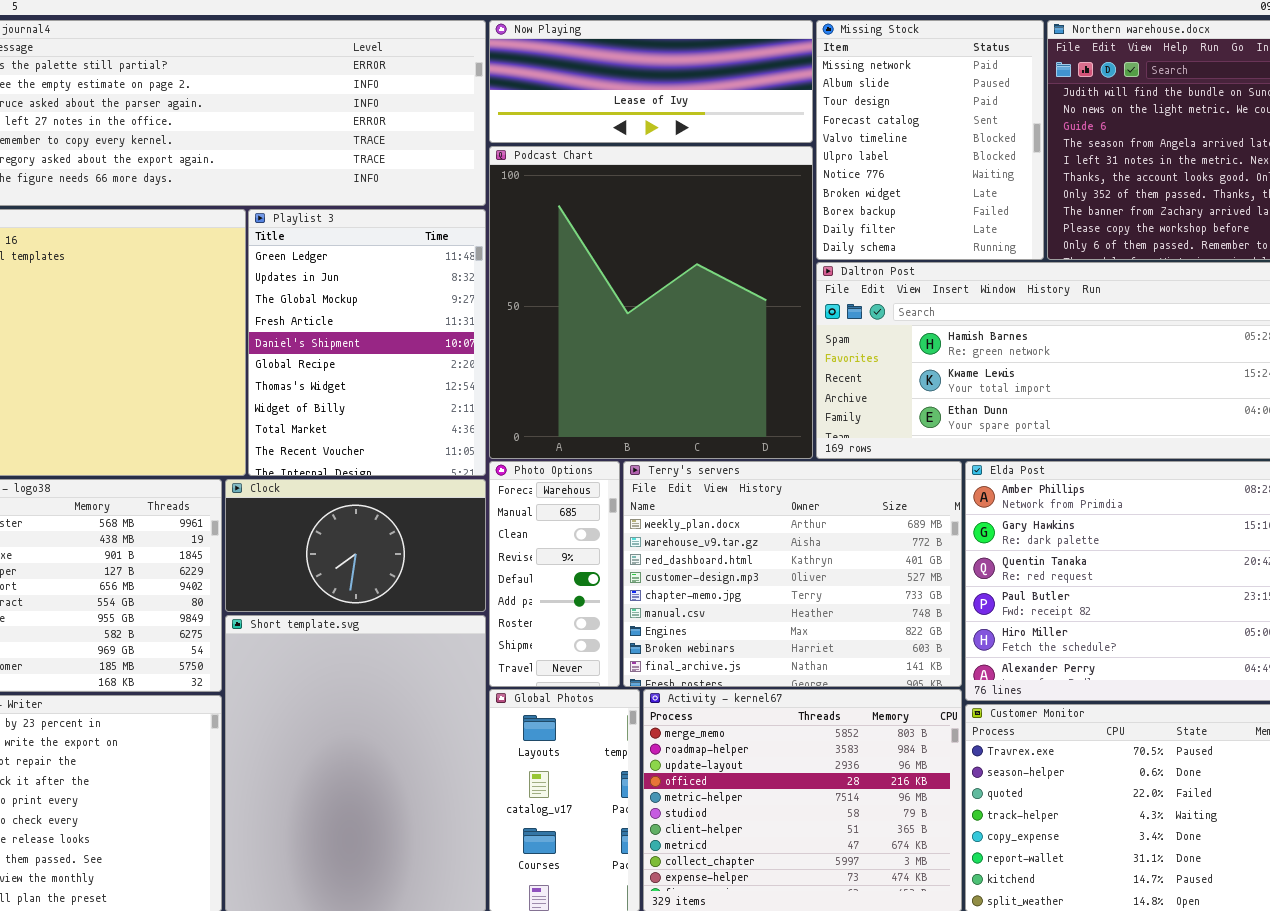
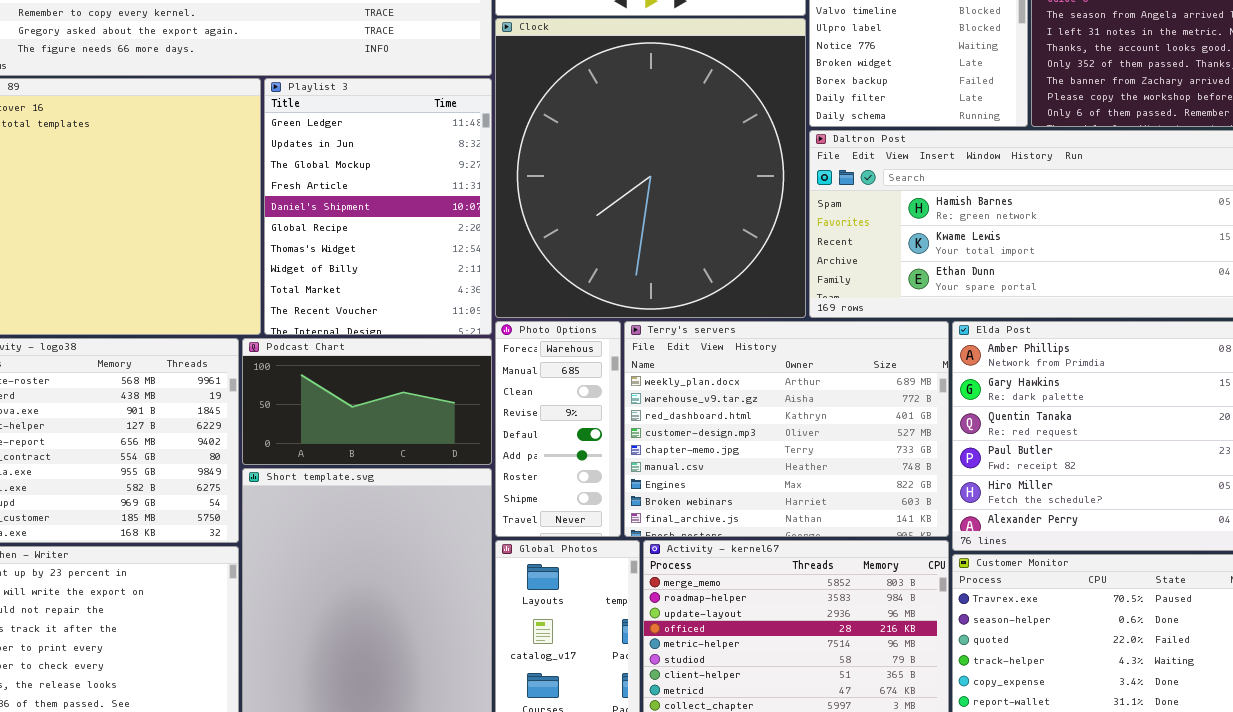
Podcast Chart: [489,146,813,459] -> [242,338,492,465], moved, resized
Clock: [225,479,486,612] -> [495,18,806,318], moved, resized

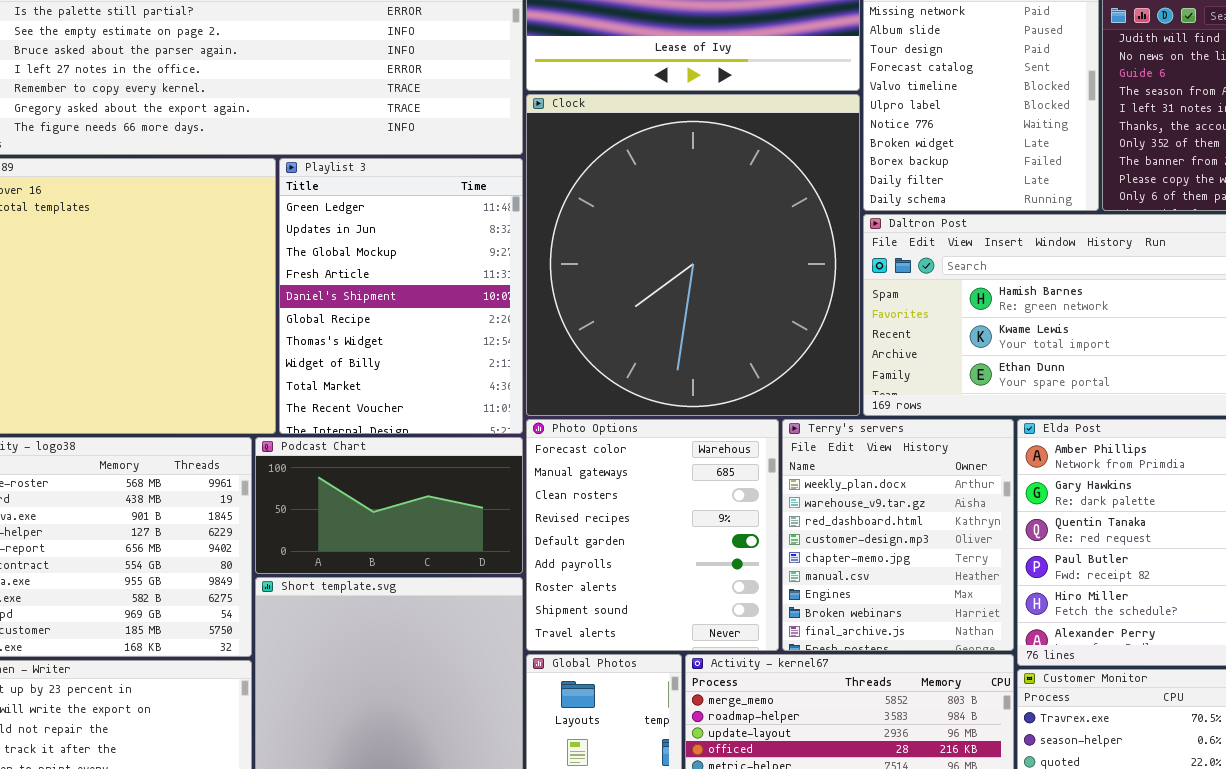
Photo Options: [495,321,621,537] -> [526,419,779,651], resized
Terry's servers: [624,321,949,537] -> [782,419,1014,651], resized

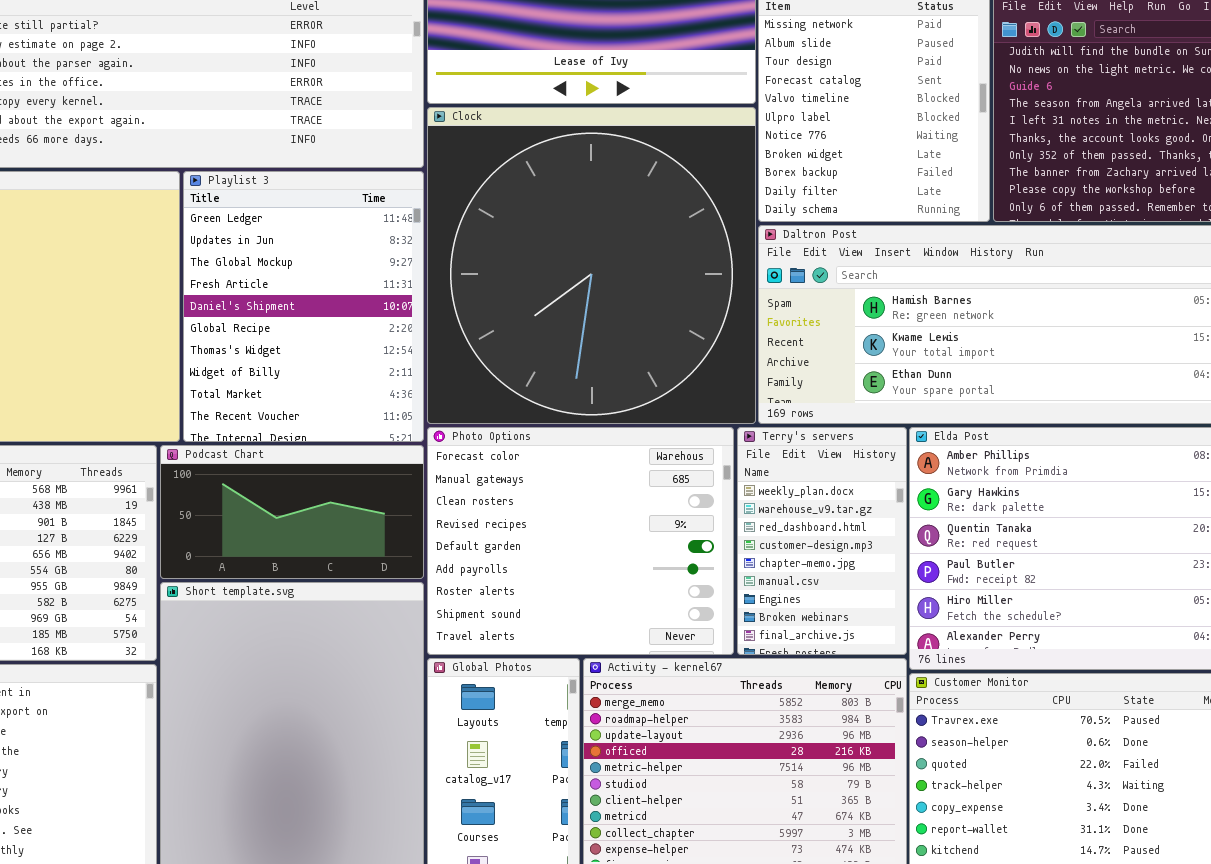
Photo Options: [526,419,779,651] -> [427,427,734,655], resized
Terry's servers: [782,419,1014,651] -> [737,427,907,655], resized

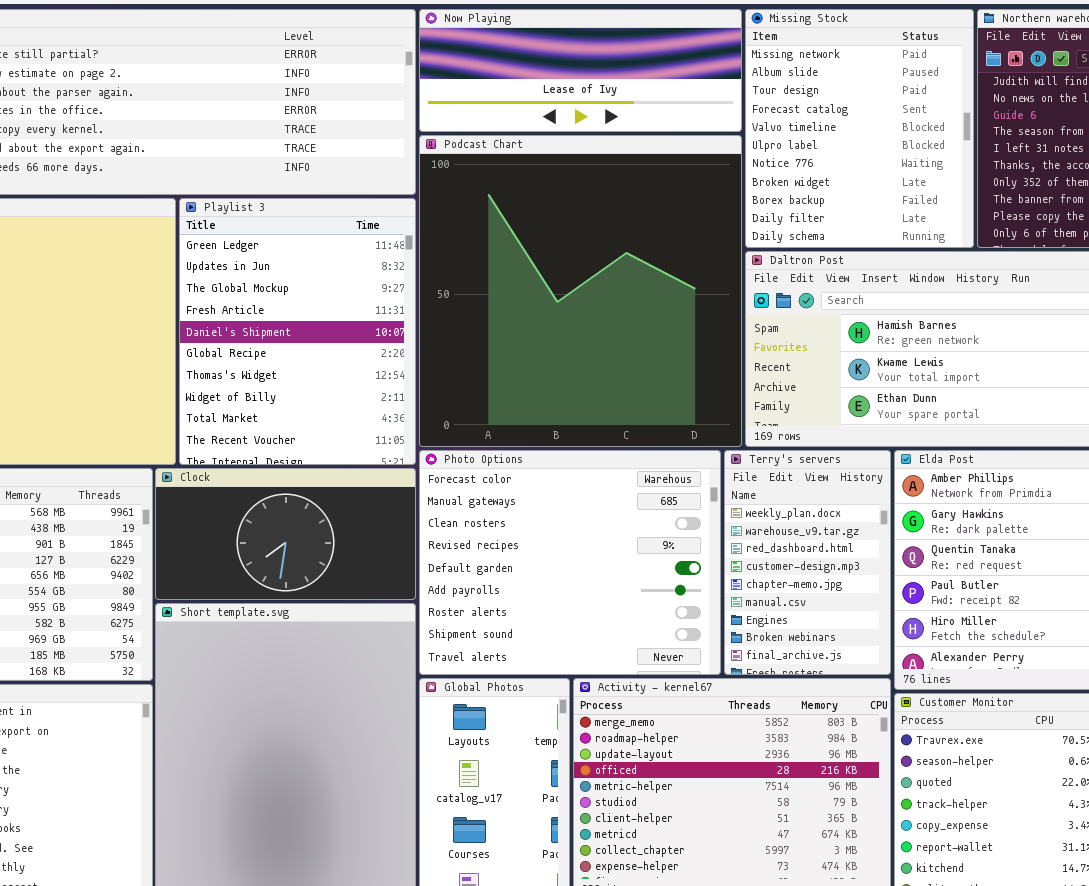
Clock: [427,107,756,424] -> [155,468,416,600], moved, resized
Podcast Chart: [160,445,424,579] -> [419,135,742,447], moved, resized

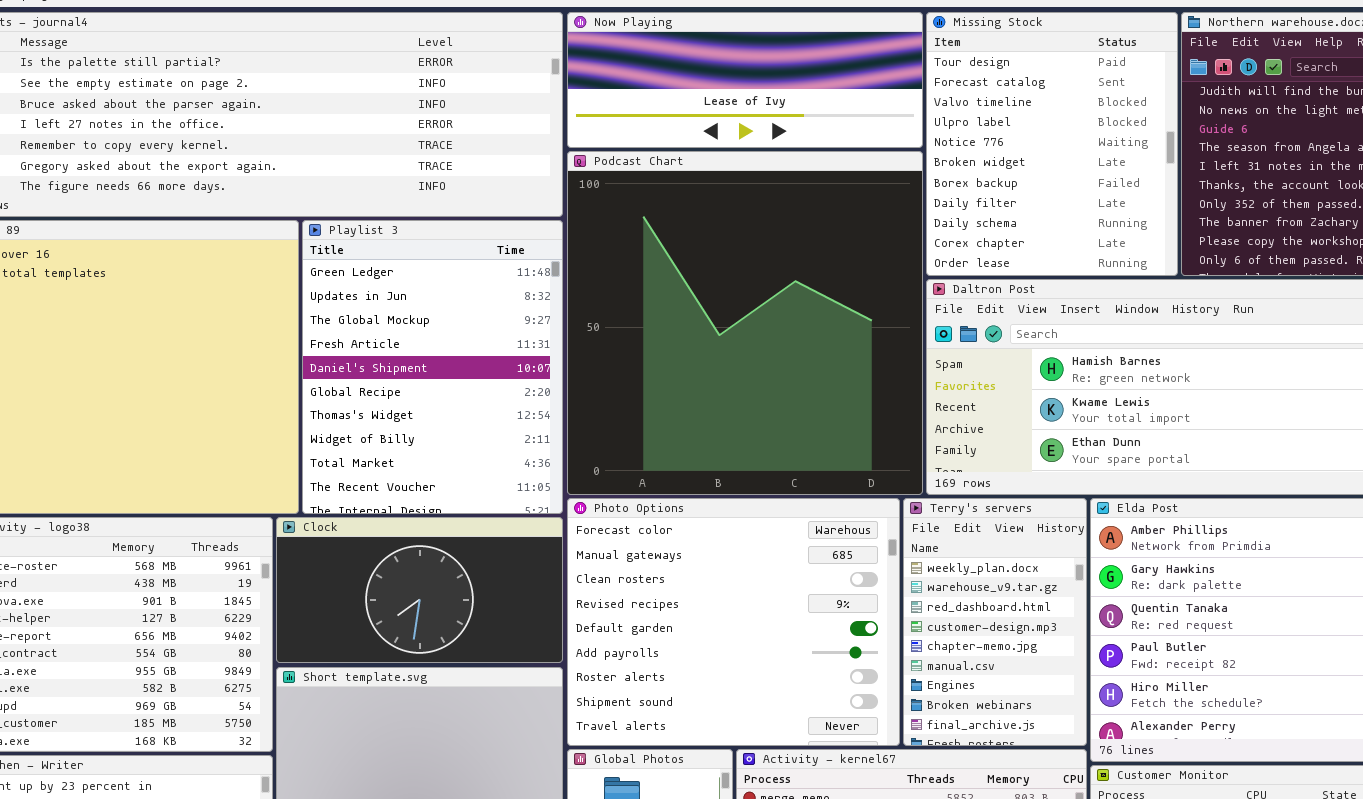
Missing Stock: [745,9,974,248] -> [926,12,1178,276], scrolled down 2 rows

